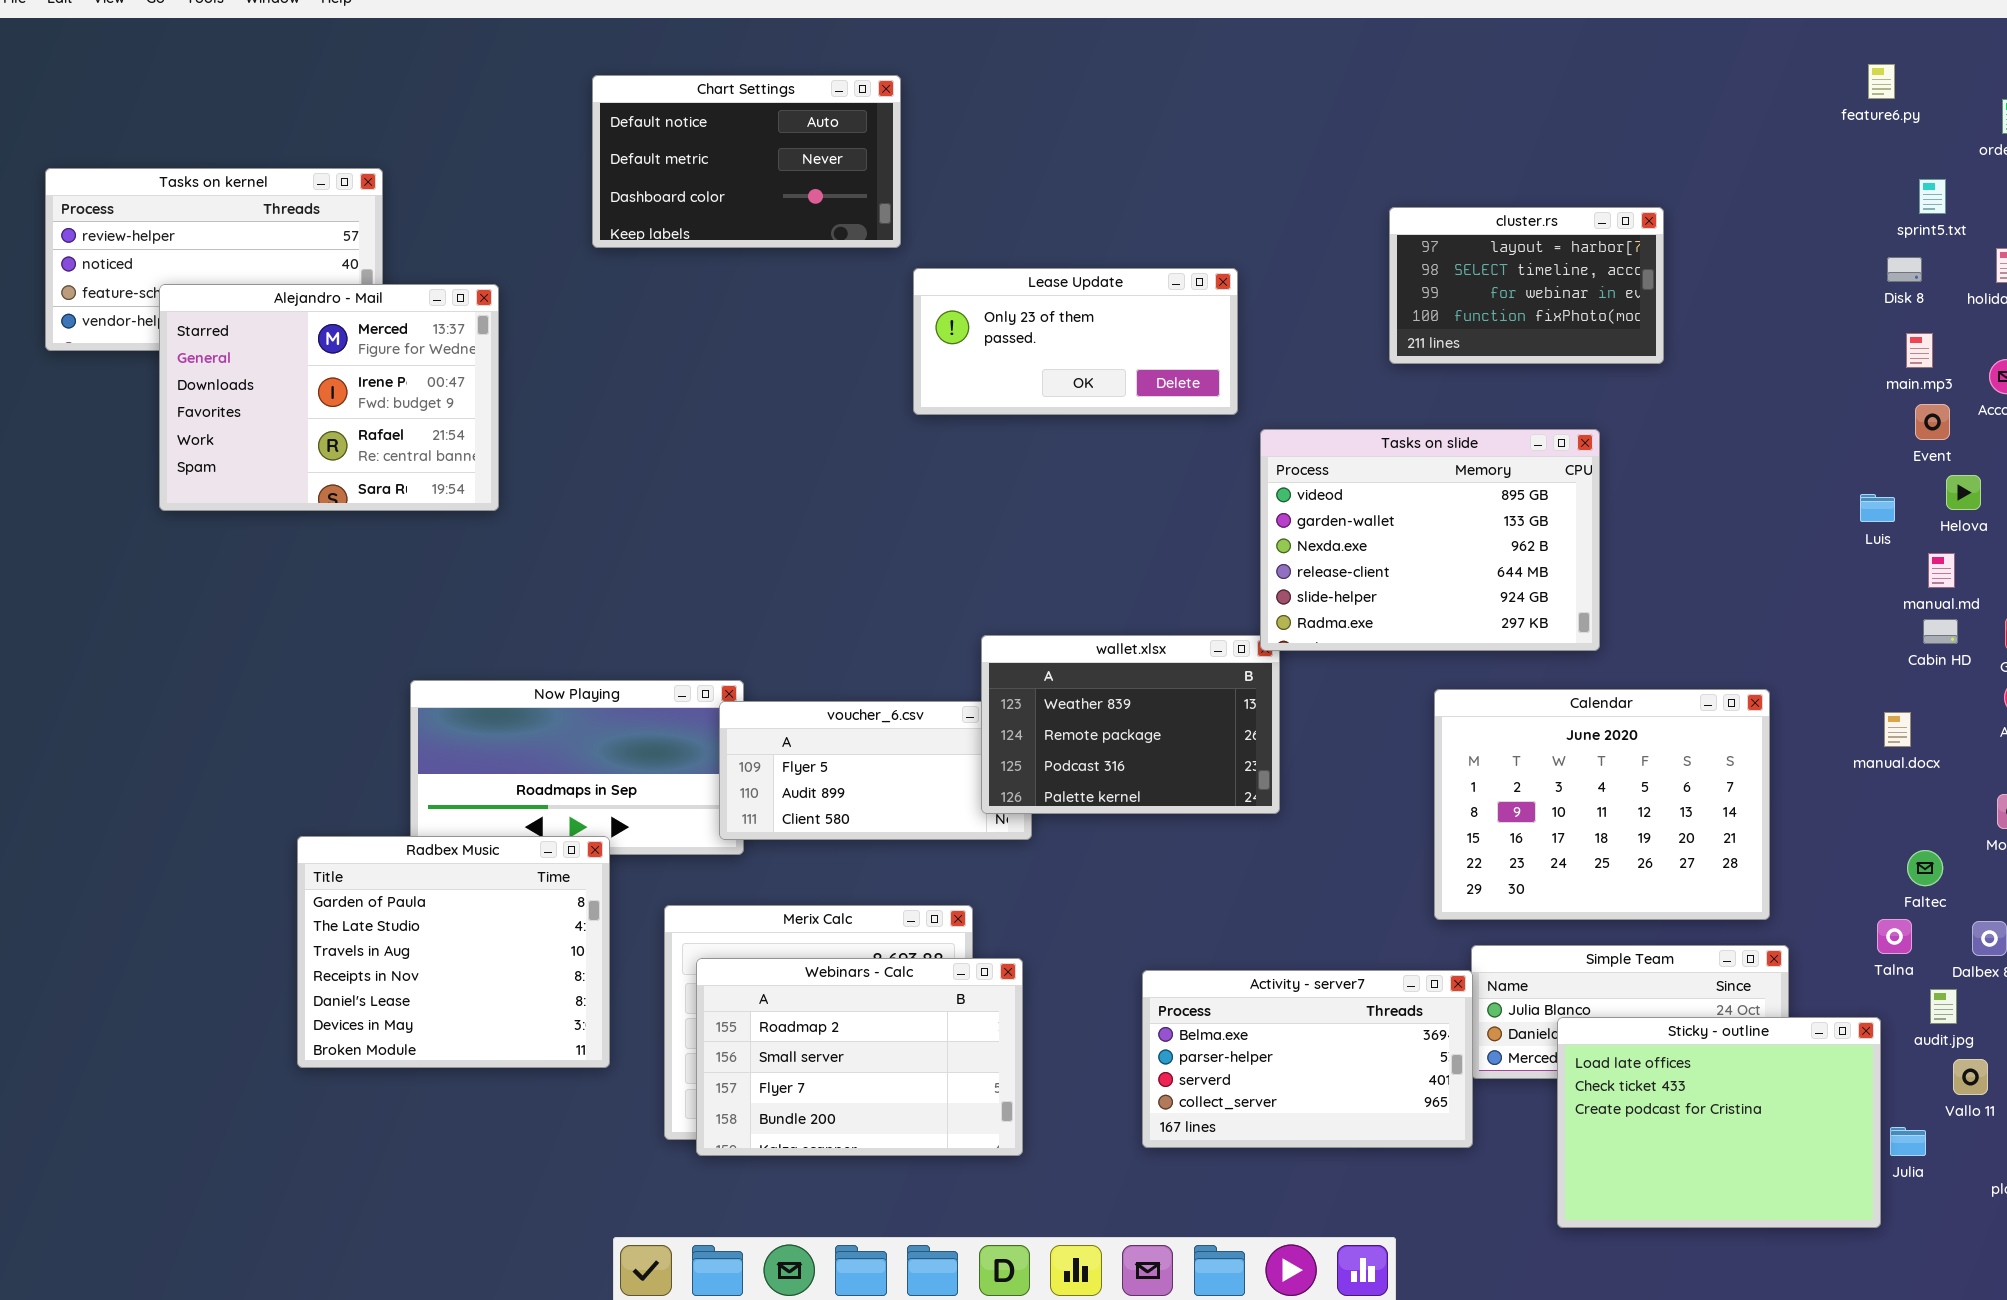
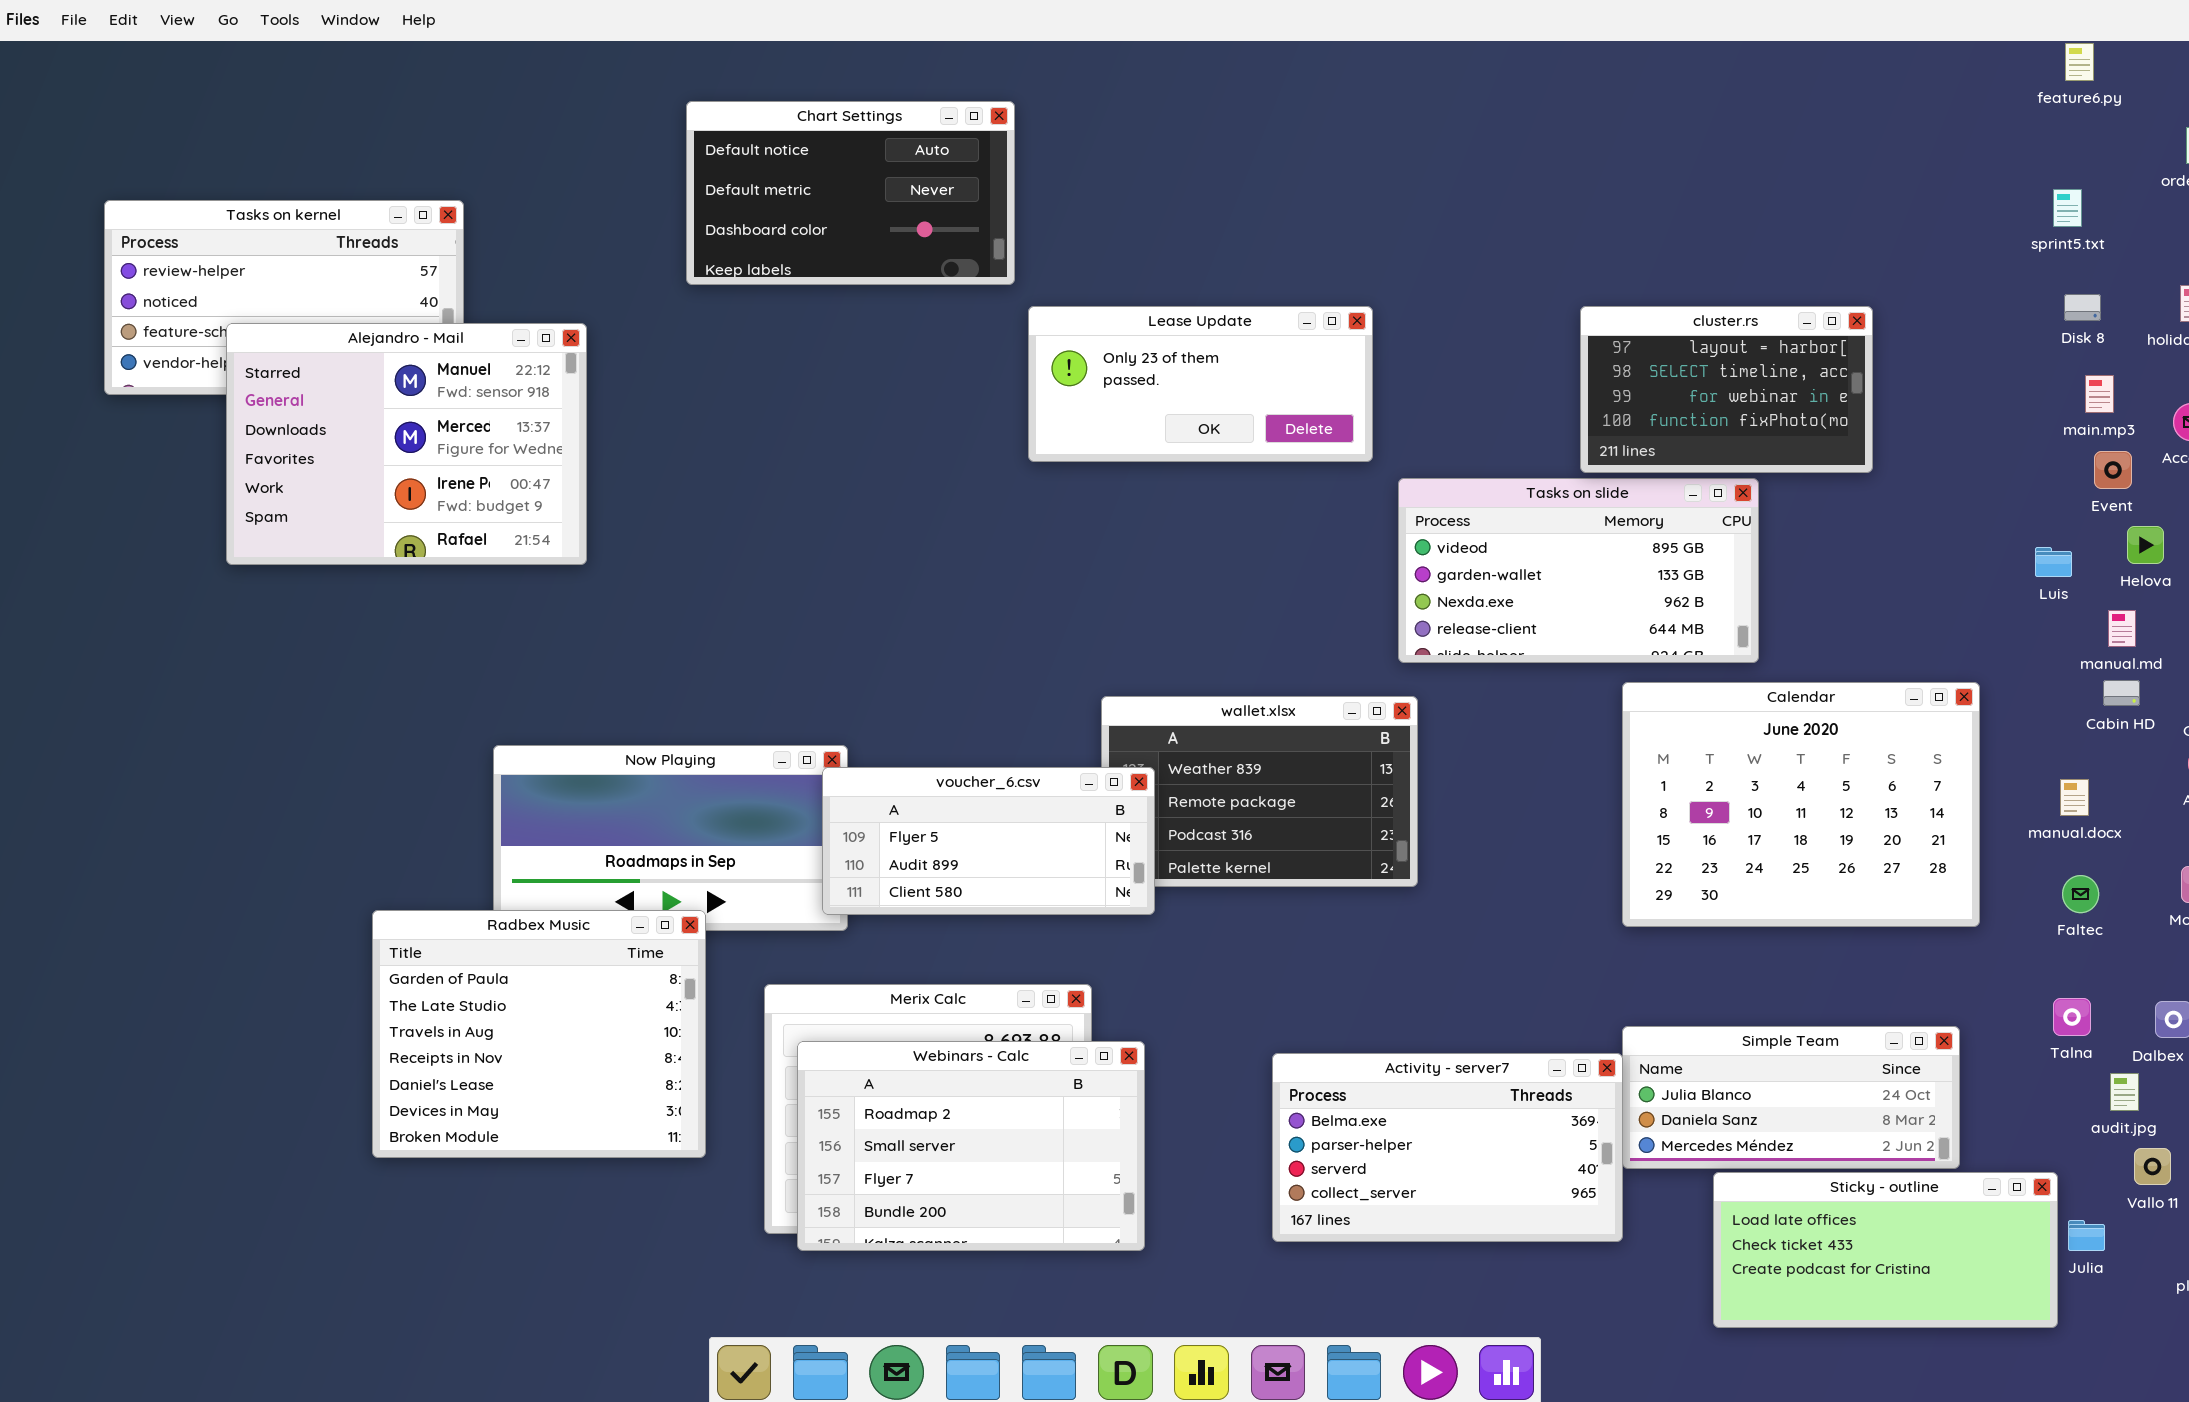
feature6.py: [1868,64,1895,99] -> [2065,43,2094,81], moved
sprint5.txt: [1919,179,1946,214] -> [2053,189,2082,227], moved
cluster.rs: [1389,207,1664,364] -> [1580,306,1873,473], moved
Alejandro - Mail: [159,284,499,511] -> [226,323,587,565], scrolled up 1 row
Tasks on slide: [1260,429,1600,651] -> [1398,478,1759,663], resized
Calendar: [1434,689,1770,920] -> [1622,682,1980,927], moved
voucher_6.csv: [719,701,1032,840] -> [822,767,1155,915], raised
Faltec: [1907,850,1943,886] -> [2062,875,2099,913], moved
Sticky - outline: [1557,1017,1881,1228] -> [1713,1172,2058,1328], resized

